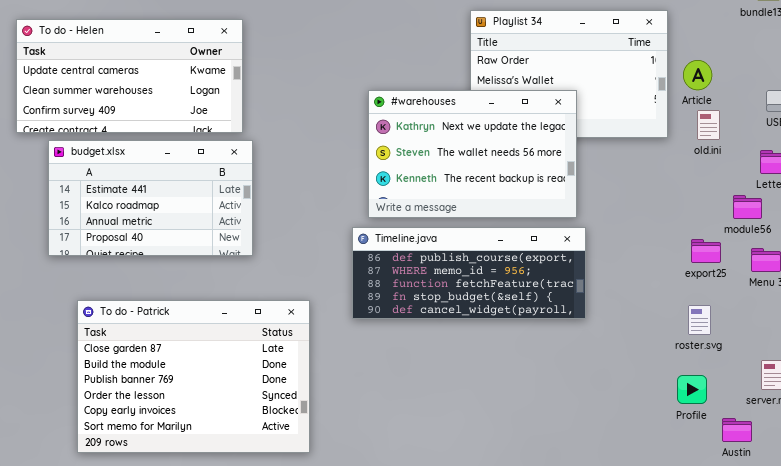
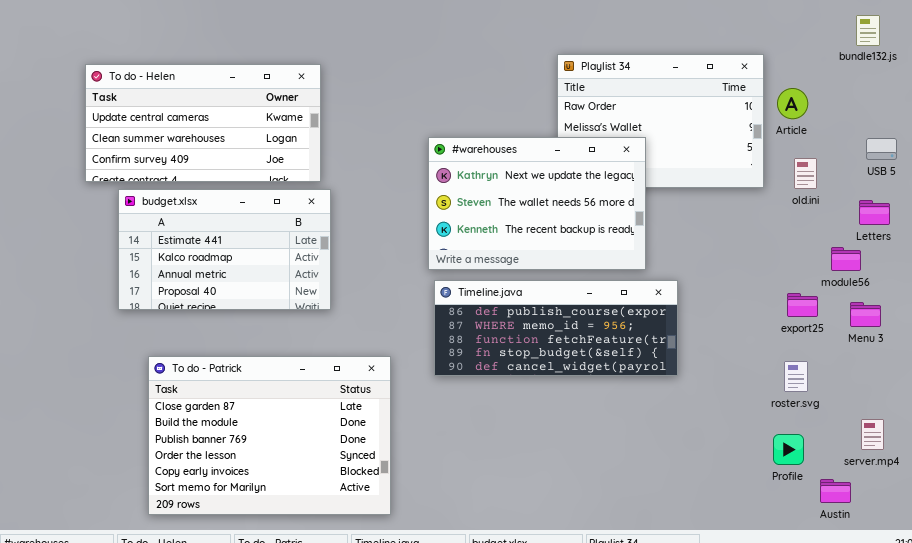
Article: [683,60,712,90] -> [777,88,808,119], moved
#warehouses: [368,90,577,218] -> [428,137,646,270], moved

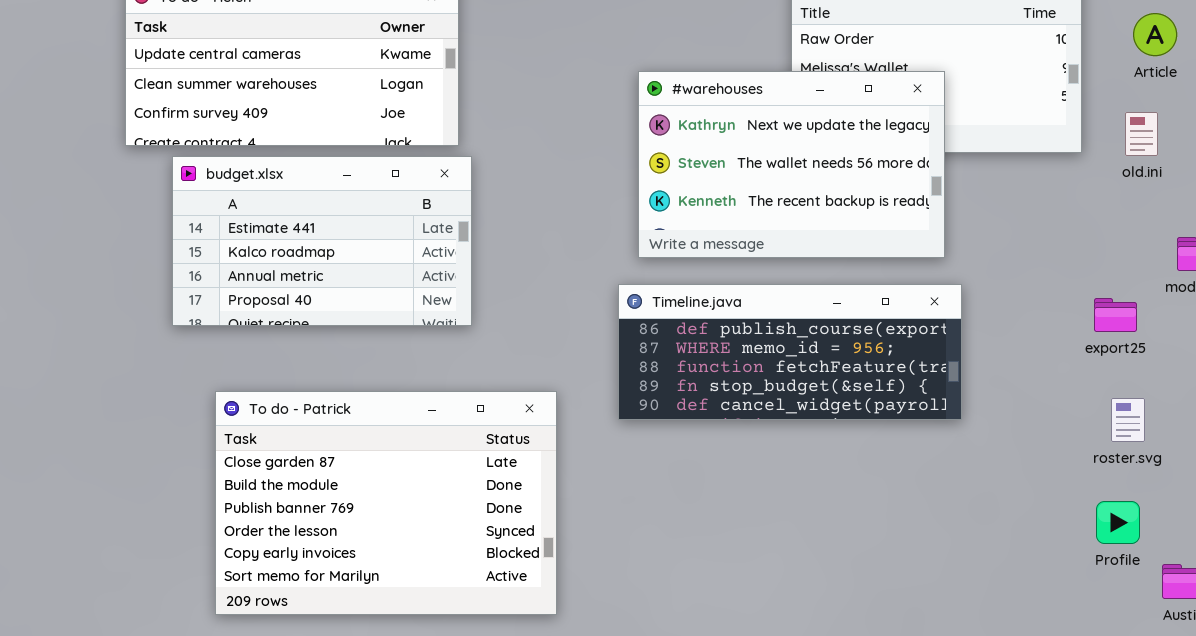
Article: [777,88,808,119] -> [1133,13,1177,56], moved
#warehouses: [428,137,646,270] -> [638,71,945,258], moved
export25: [787,293,818,317] -> [1094,298,1137,332], moved

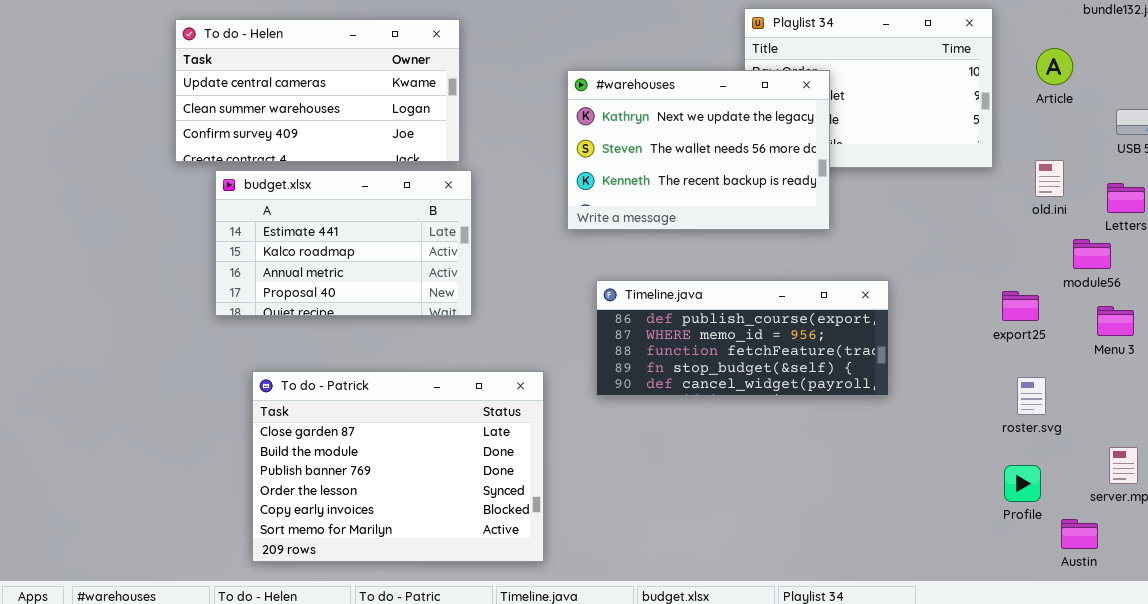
#warehouses: [638,71,945,258] -> [567,70,830,230], moved
old.ini: [1125,112,1158,156] -> [1035,160,1064,197], moved

